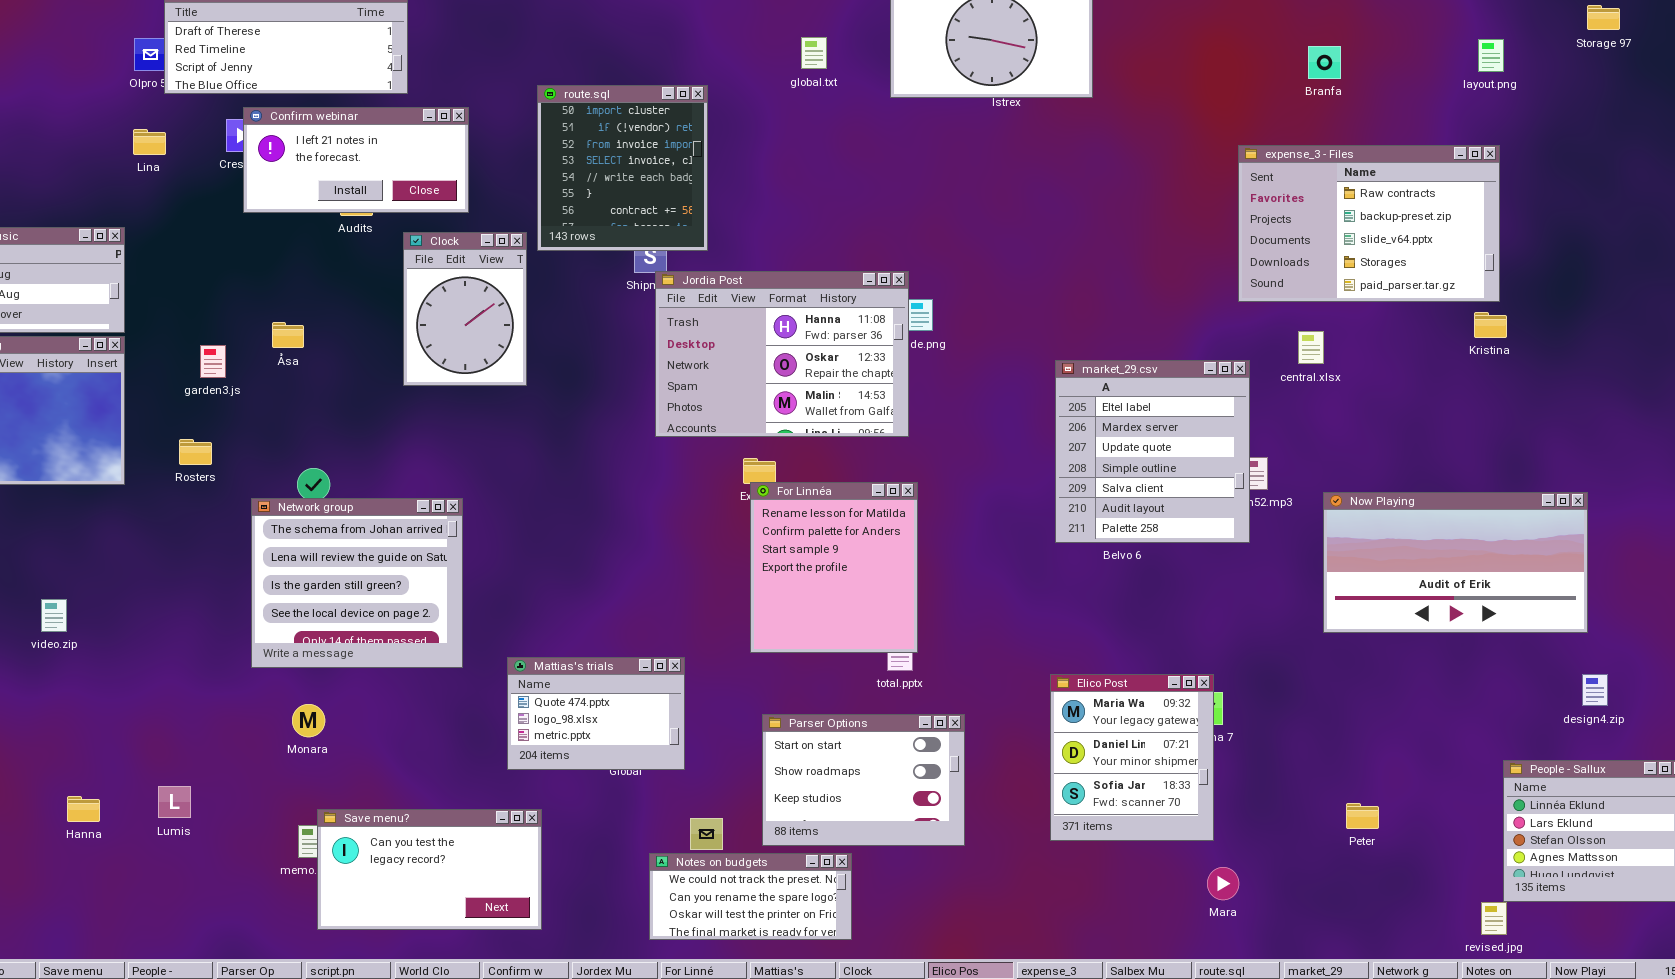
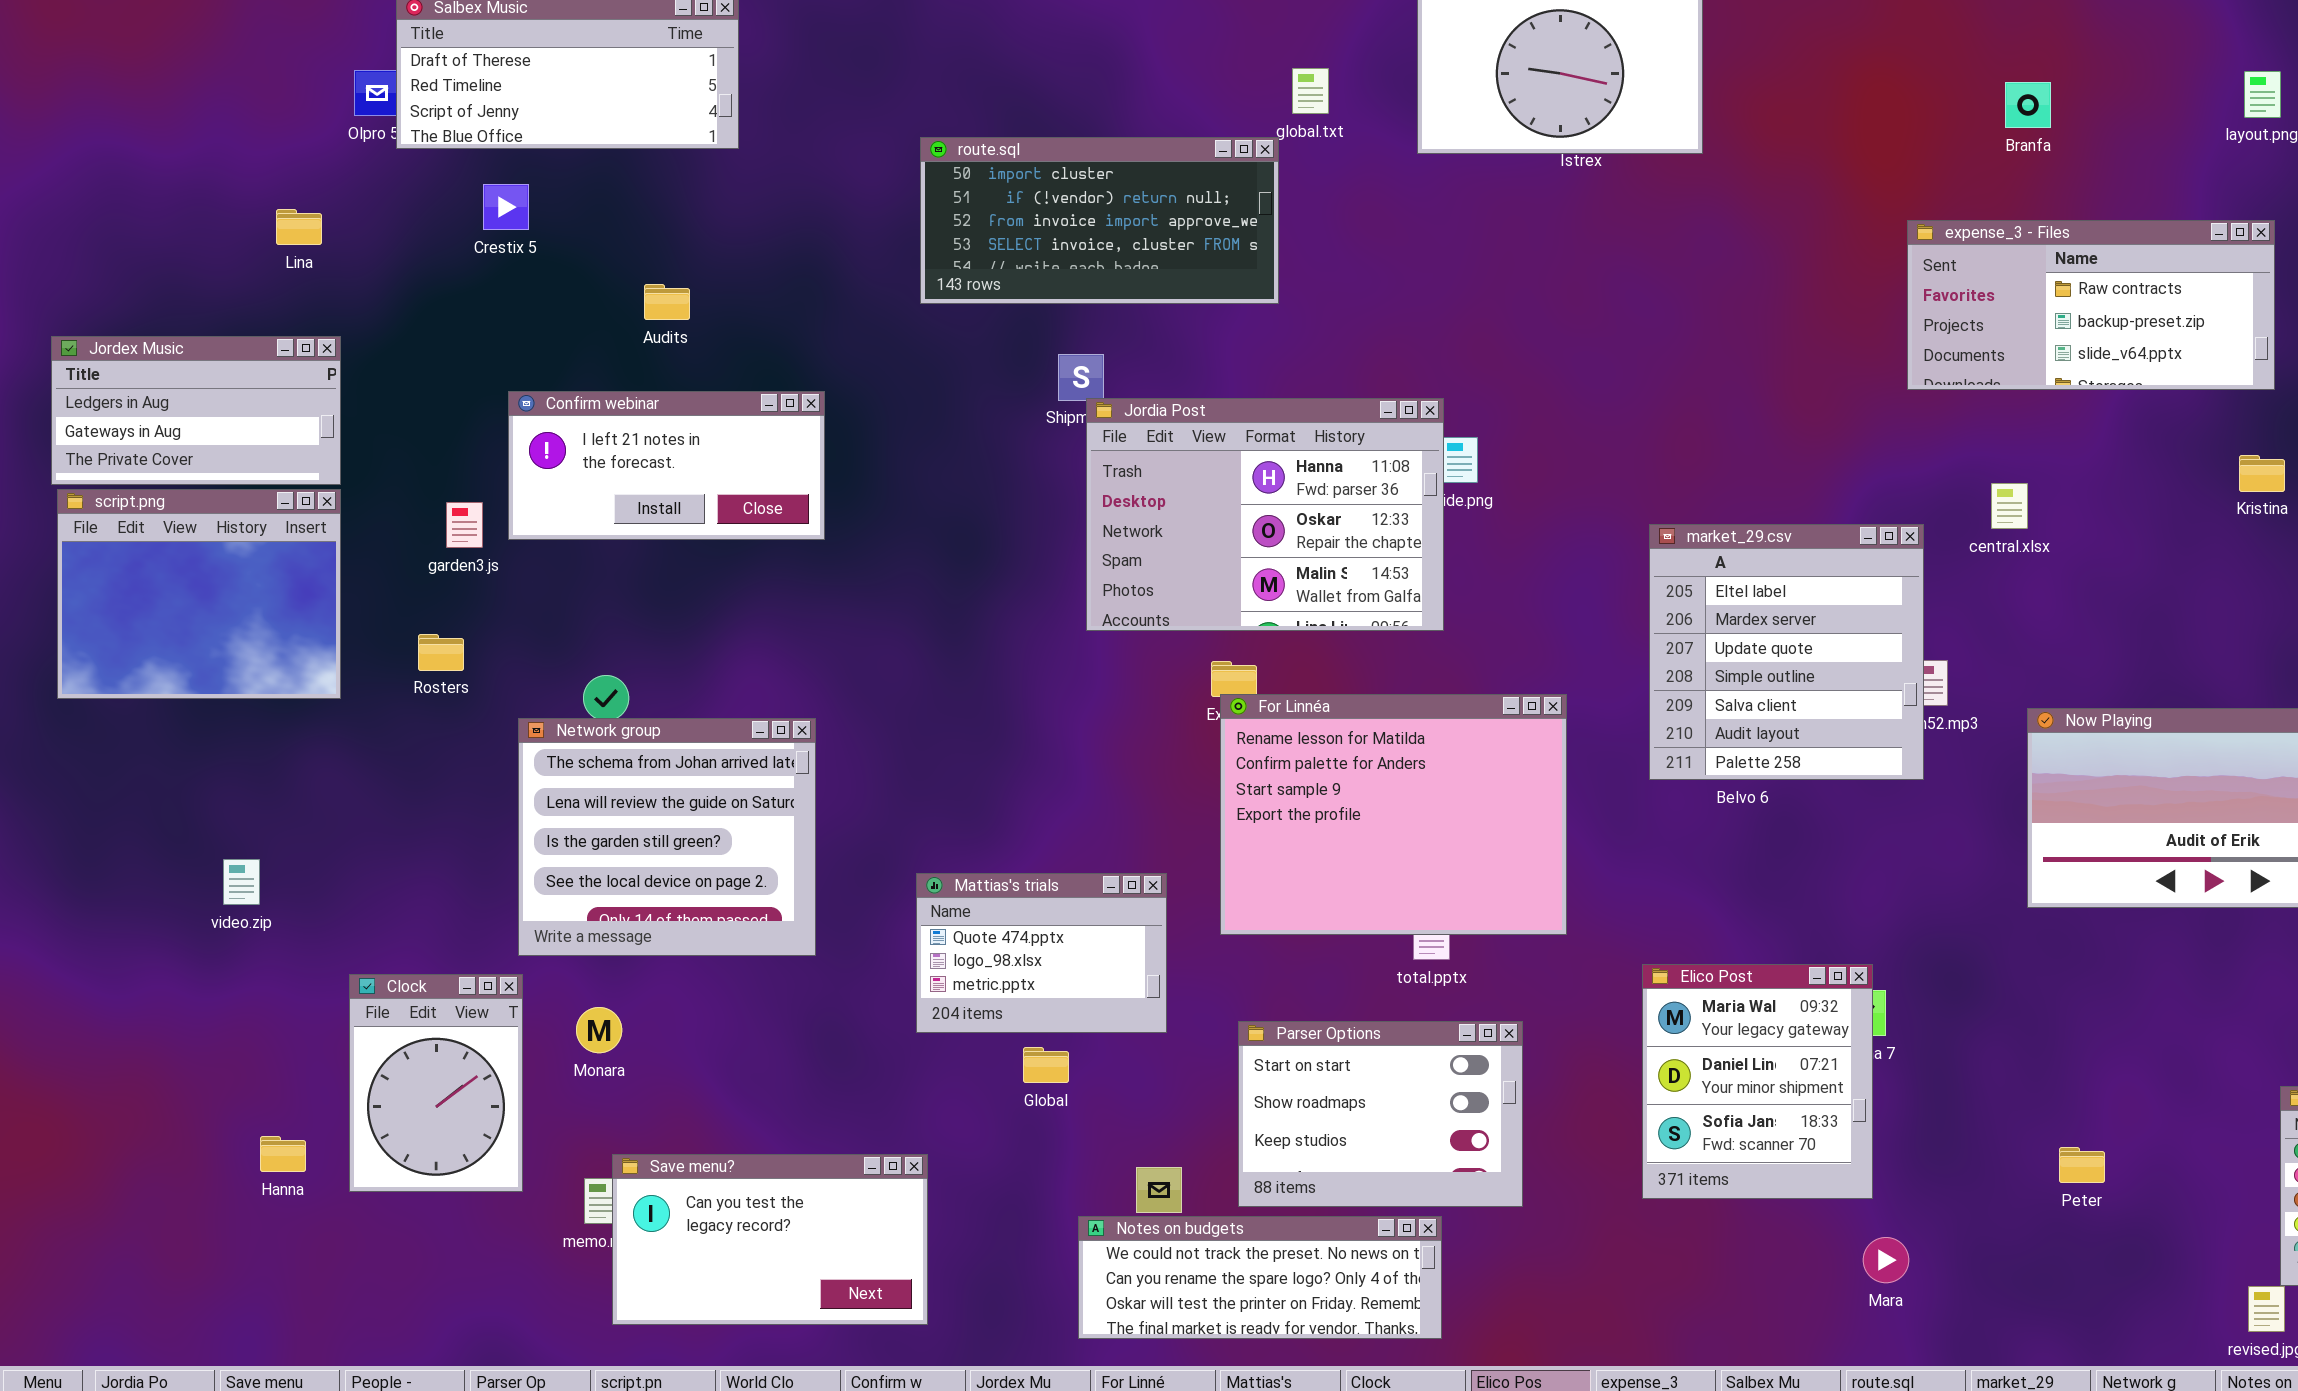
route.sql: [537,85,708,251] -> [920,137,1279,304], resized
Confirm webinar: [243,107,469,213] -> [508,391,825,540], moved
Lina: [133,129,166,155] -> [276,209,322,245], moved
expense_3 - Files: [1238,145,1500,302] -> [1907,220,2275,390], resized
Clock: [403,232,527,386] -> [349,974,523,1192], moved
For Linnéa: [750,482,918,653] -> [1220,694,1567,935], resized
Mattias's trials: [507,657,685,770] -> [916,873,1167,1033], moved
Notes on budgets: [649,853,852,940] -> [1078,1216,1442,1339], resized

